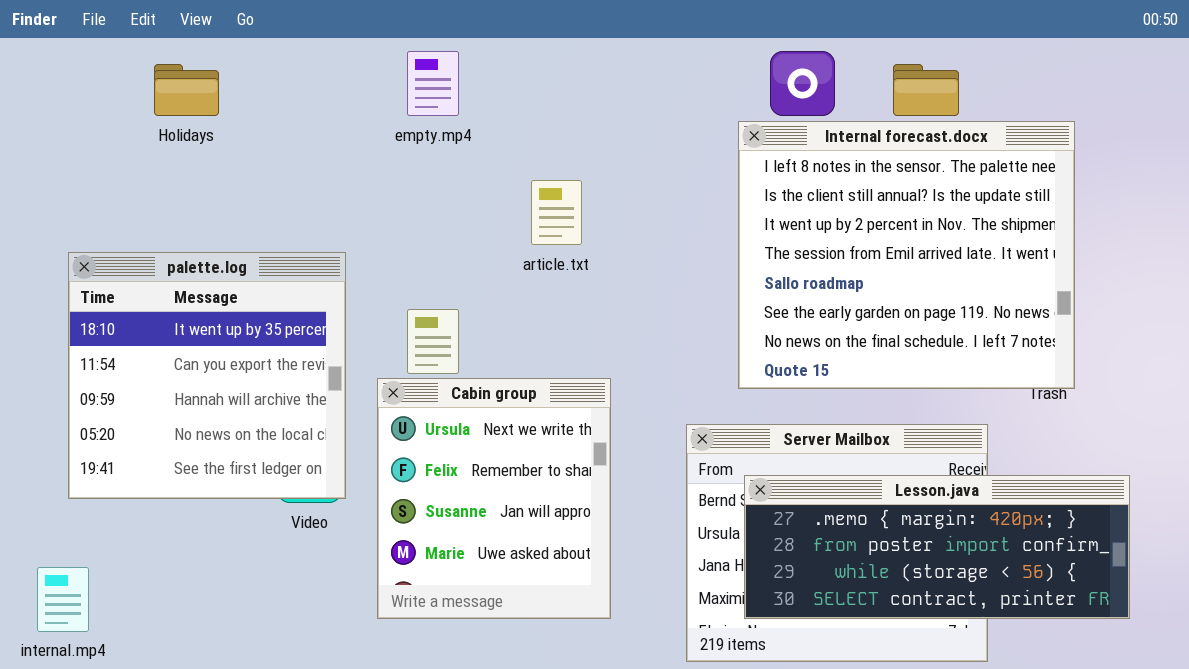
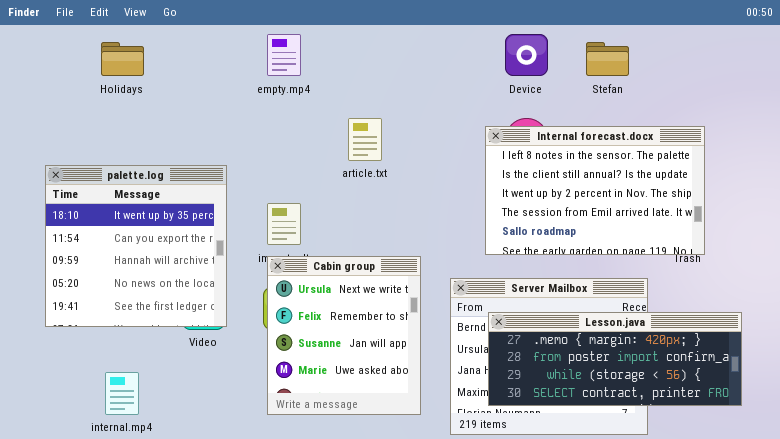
Internal forecast.docx: [738,121,1075,389] -> [485,126,705,255], resized
Cabin group: [377,378,611,619] -> [267,256,421,415], moved
internal.mp4: [37,567,89,632] -> [105,372,139,415], moved

